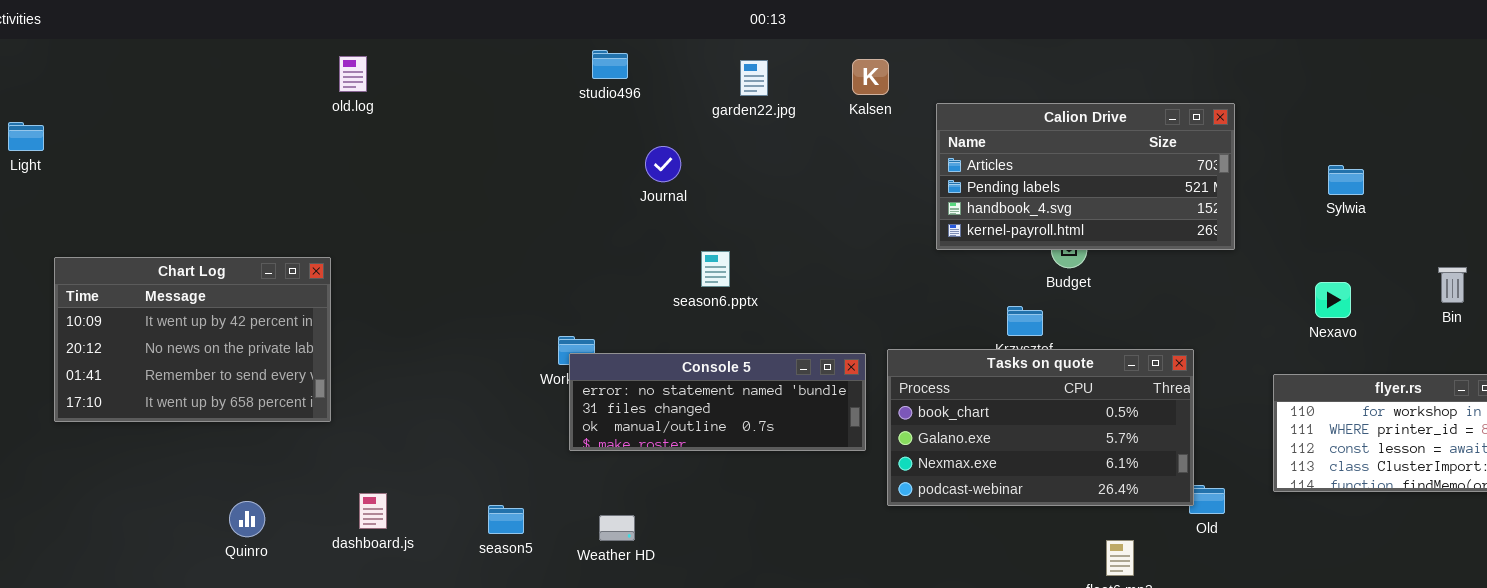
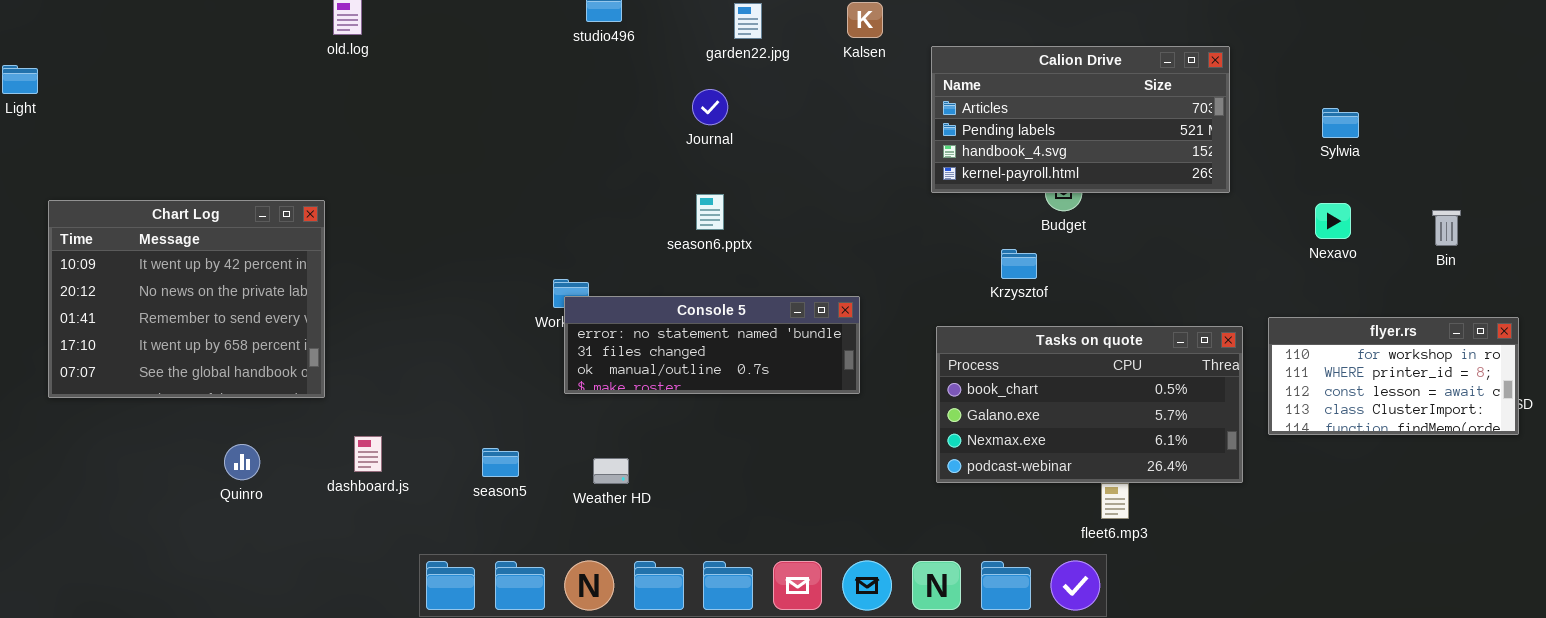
Journal: [645,146,681,182] -> [692,89,728,125], moved
Chart Log: [54,257,331,422] -> [48,200,325,398], resized
Nexavo: [1315,282,1351,318] -> [1315,203,1351,239], moved
Tasks on quote: [887,349,1194,506] -> [936,326,1243,483], moved

